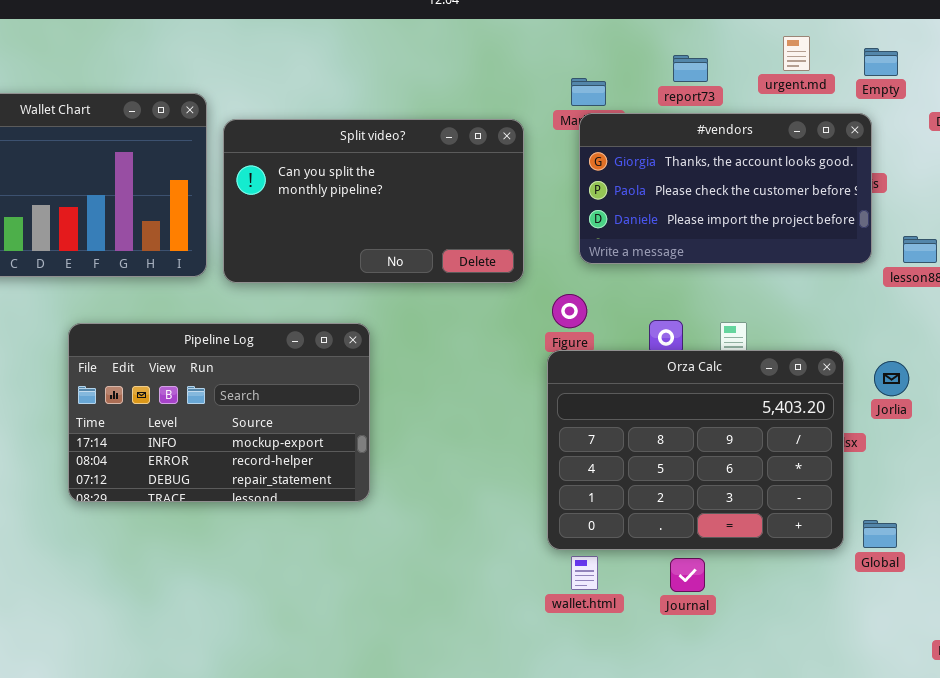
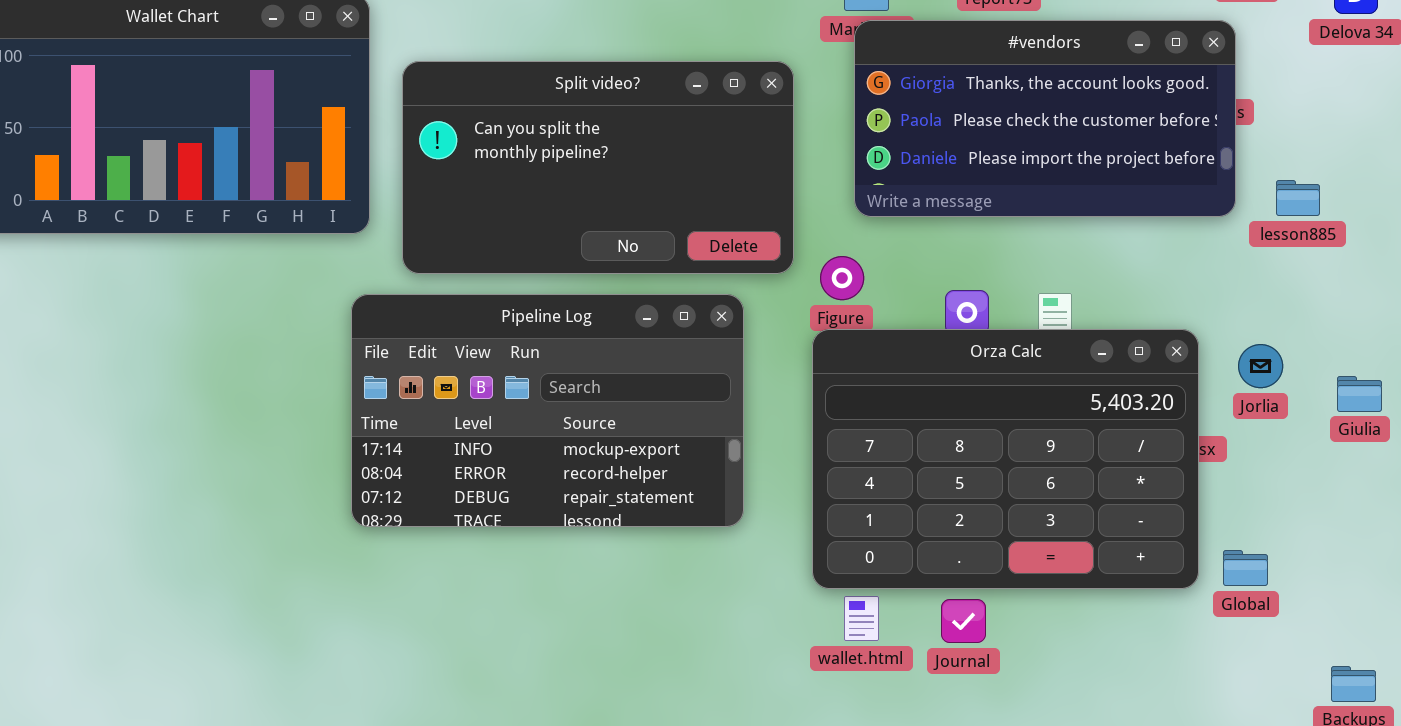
Split video?: [223,119,524,283] -> [402,61,794,274], moved
Pipeline Log: [68,323,370,502] -> [351,294,744,527], moved
Journal: [670,558,705,592] -> [941,599,986,643], moved

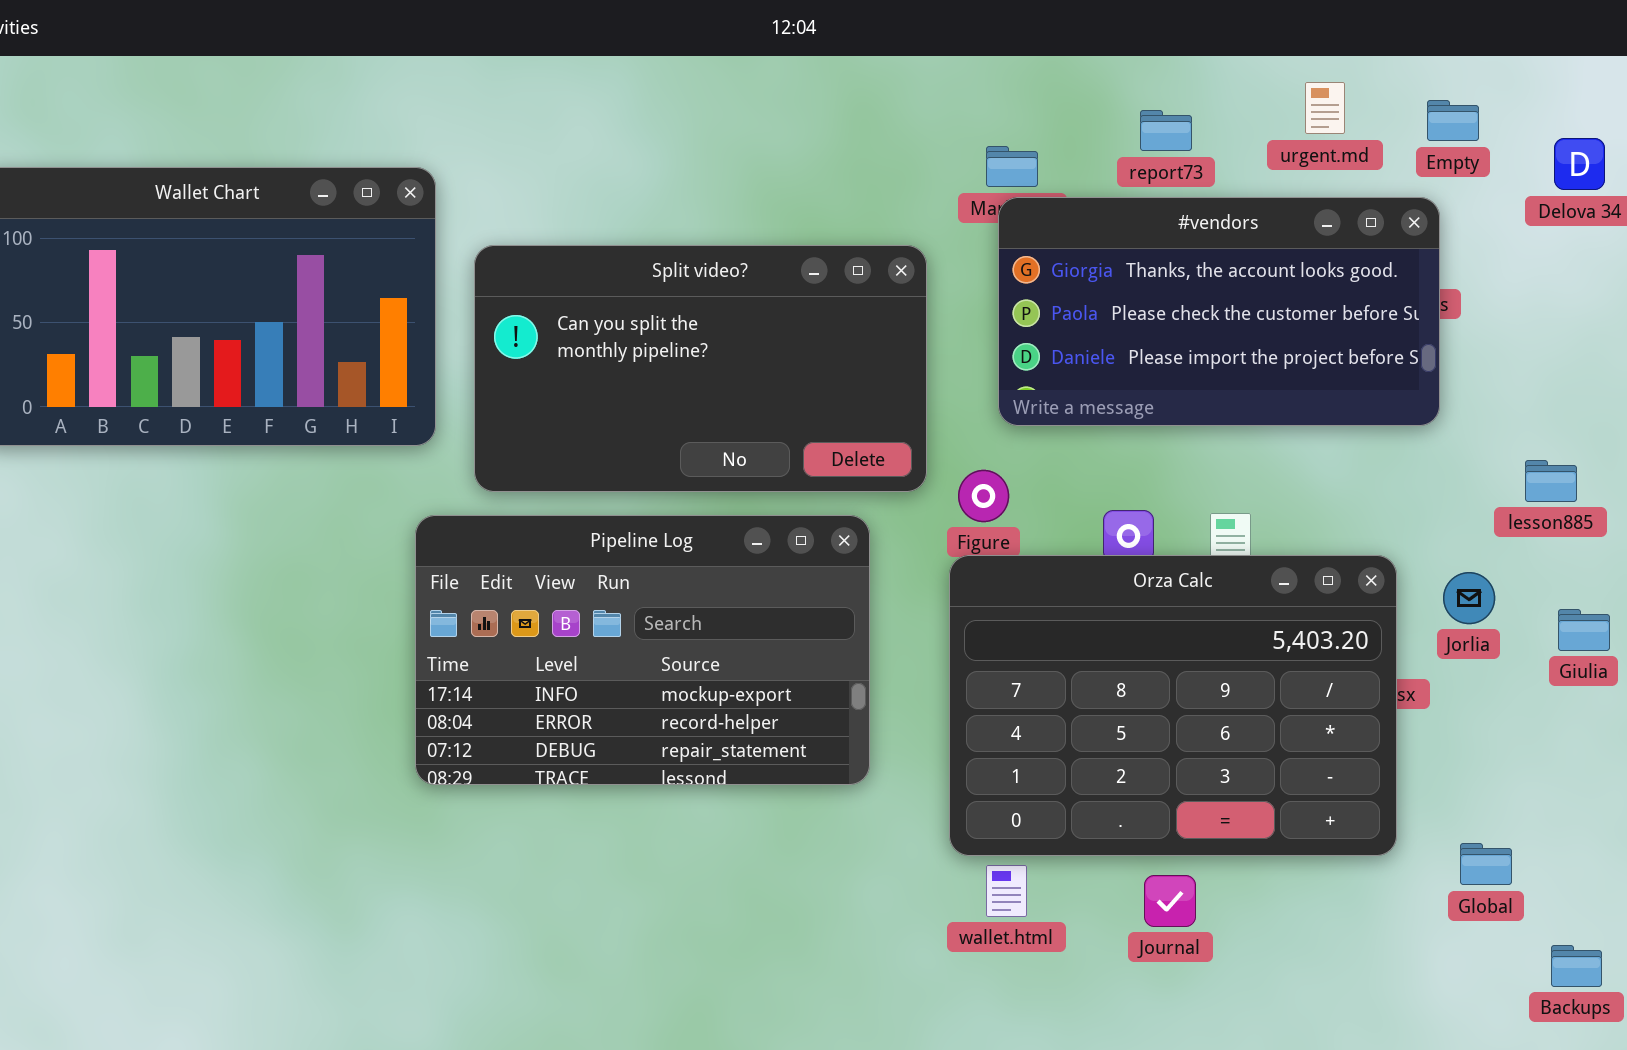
lesson885: [1276,180,1320,216] -> [1525,460,1577,502], moved
Global: [1223,550,1268,586] -> [1460,843,1512,885], moved
Journal: [941,599,986,643] -> [1144,875,1196,927], moved

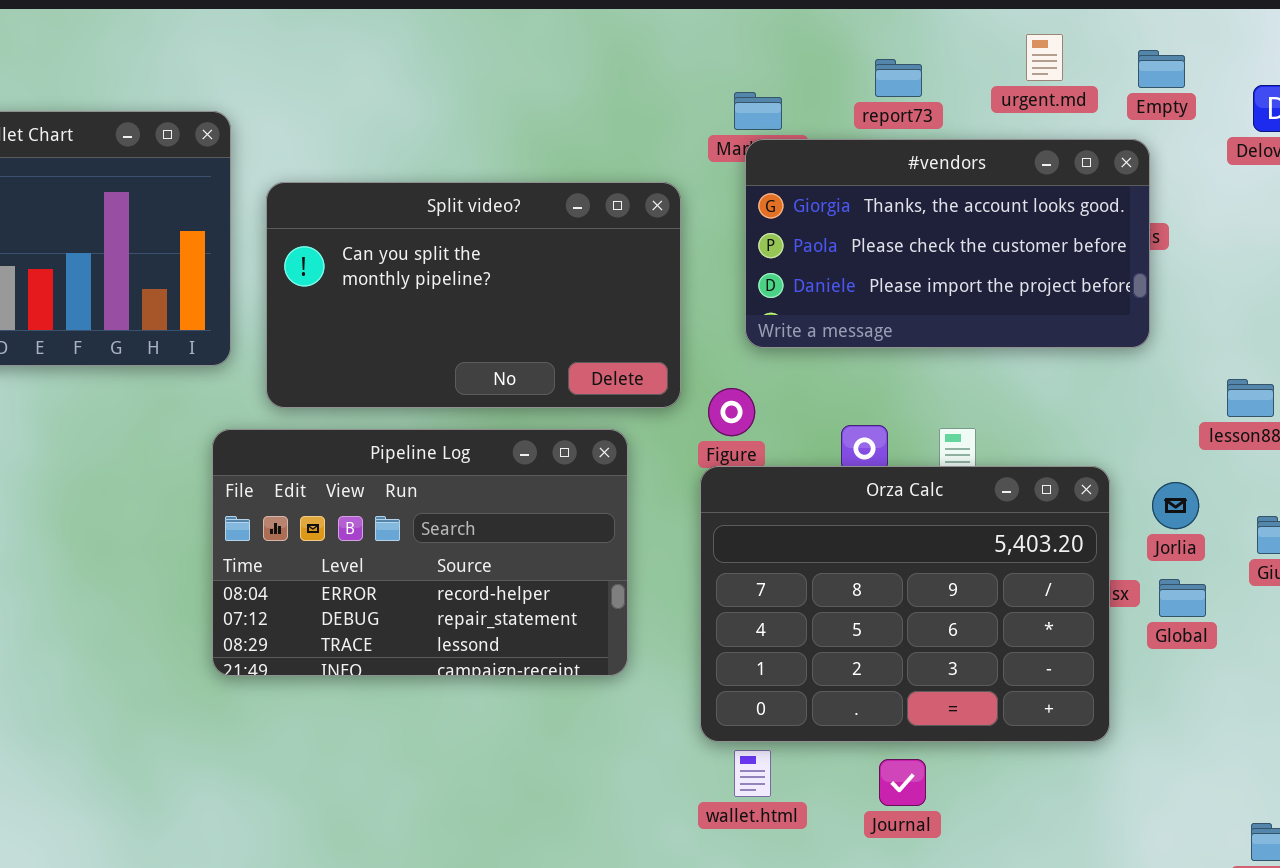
Pipeline Log: [415,515,870,785] -> [212,429,628,676], scrolled down 1 row
Global: [1460,843,1512,885] -> [1159,579,1206,617], moved

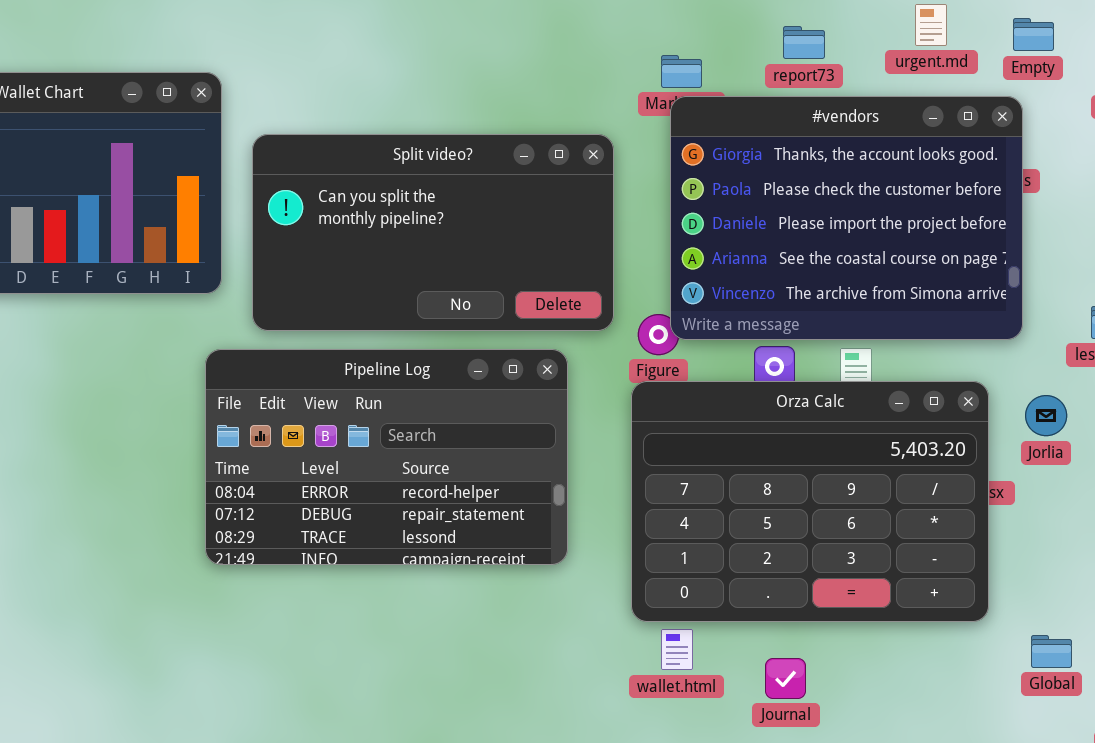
#vendors: [745,139,1150,348] -> [670,96,1023,340], resized
Global: [1159,579,1206,617] -> [1031,635,1072,668], moved
Journal: [879,759,926,806] -> [765,658,806,699], moved

